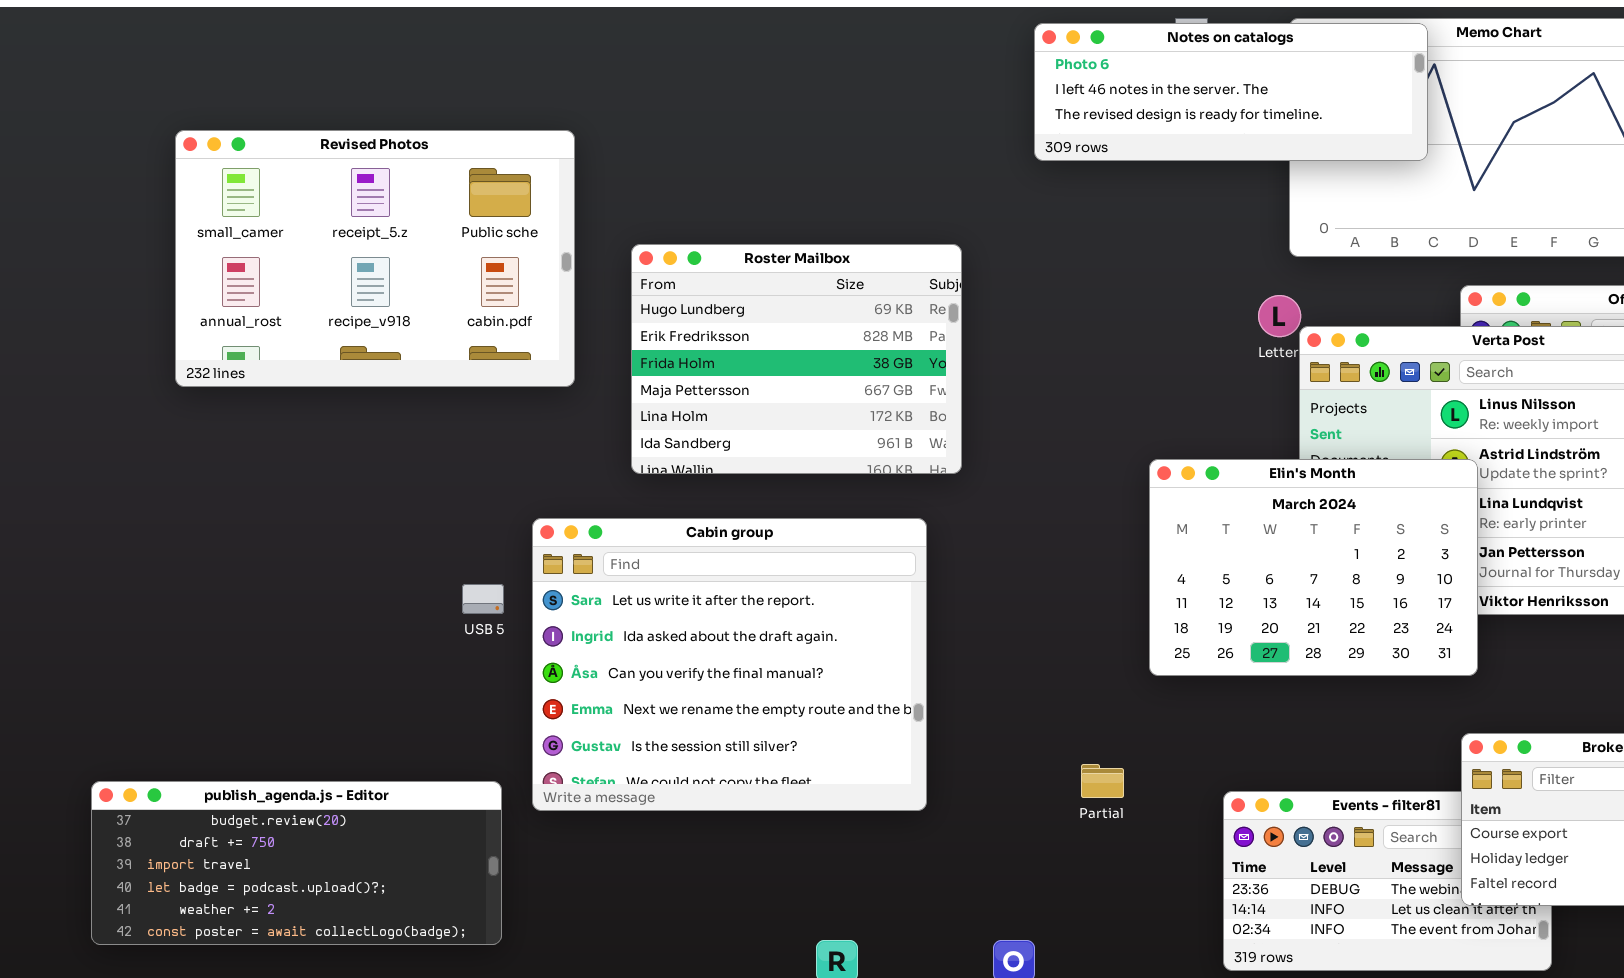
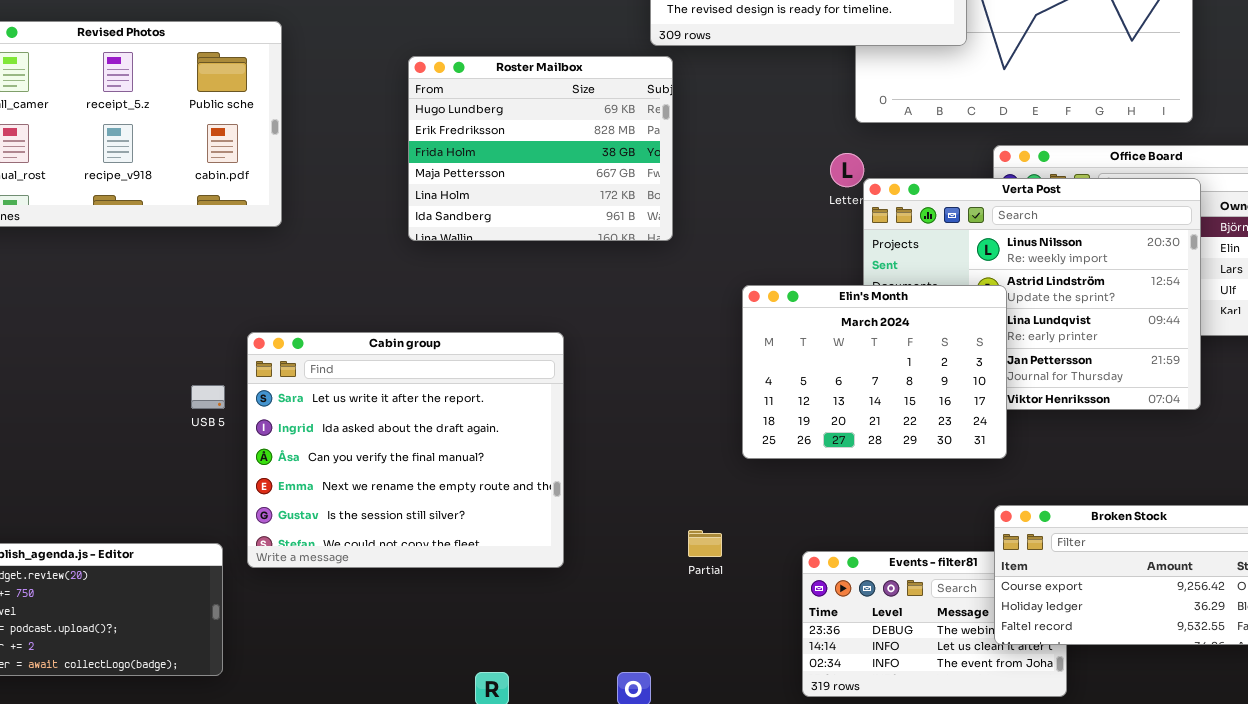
Roster Mailbox: [631,244,962,474] -> [408,56,673,241], moved

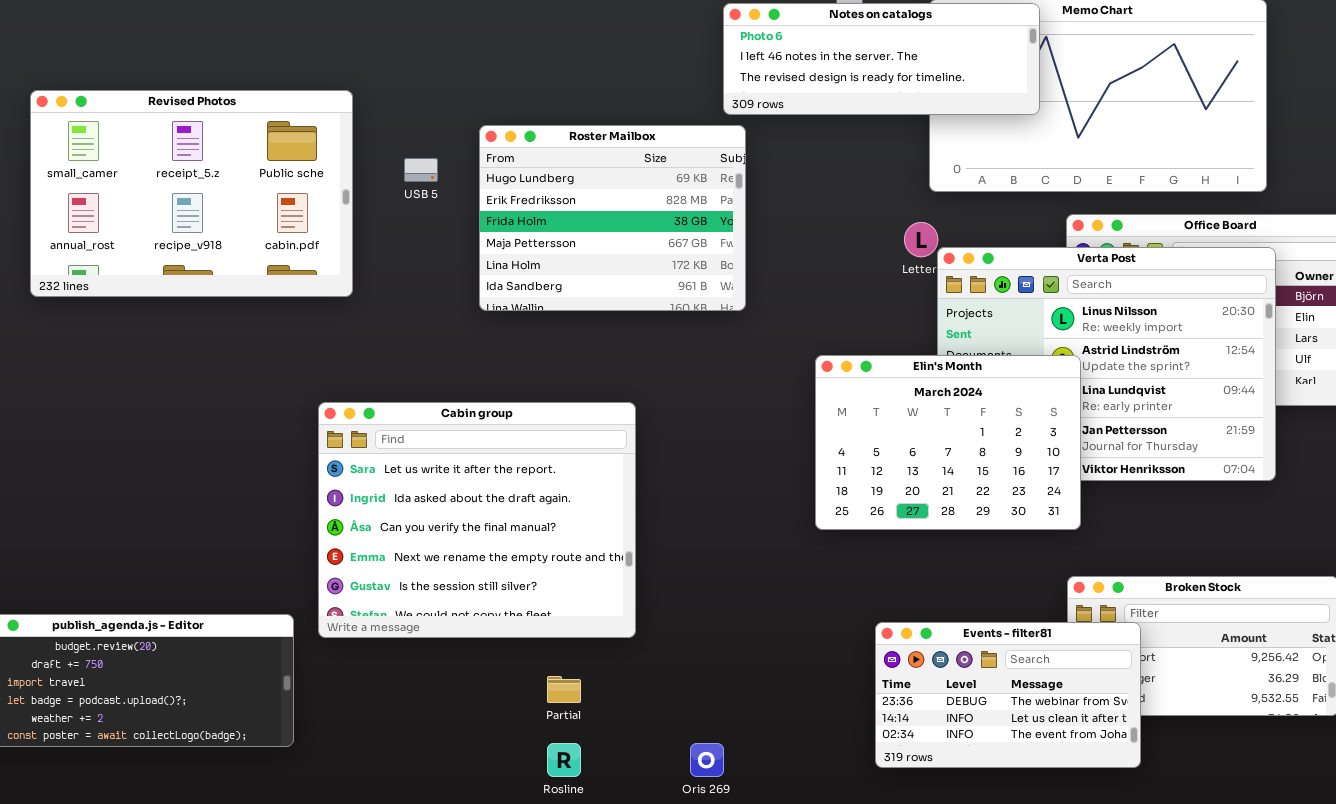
USB 5: [191,385,225,409] -> [404,158,438,182], moved
Partial: [688,530,722,557] -> [547,676,581,703], moved
Events - filter81: [802,551,1067,697] -> [875,622,1141,768], raised

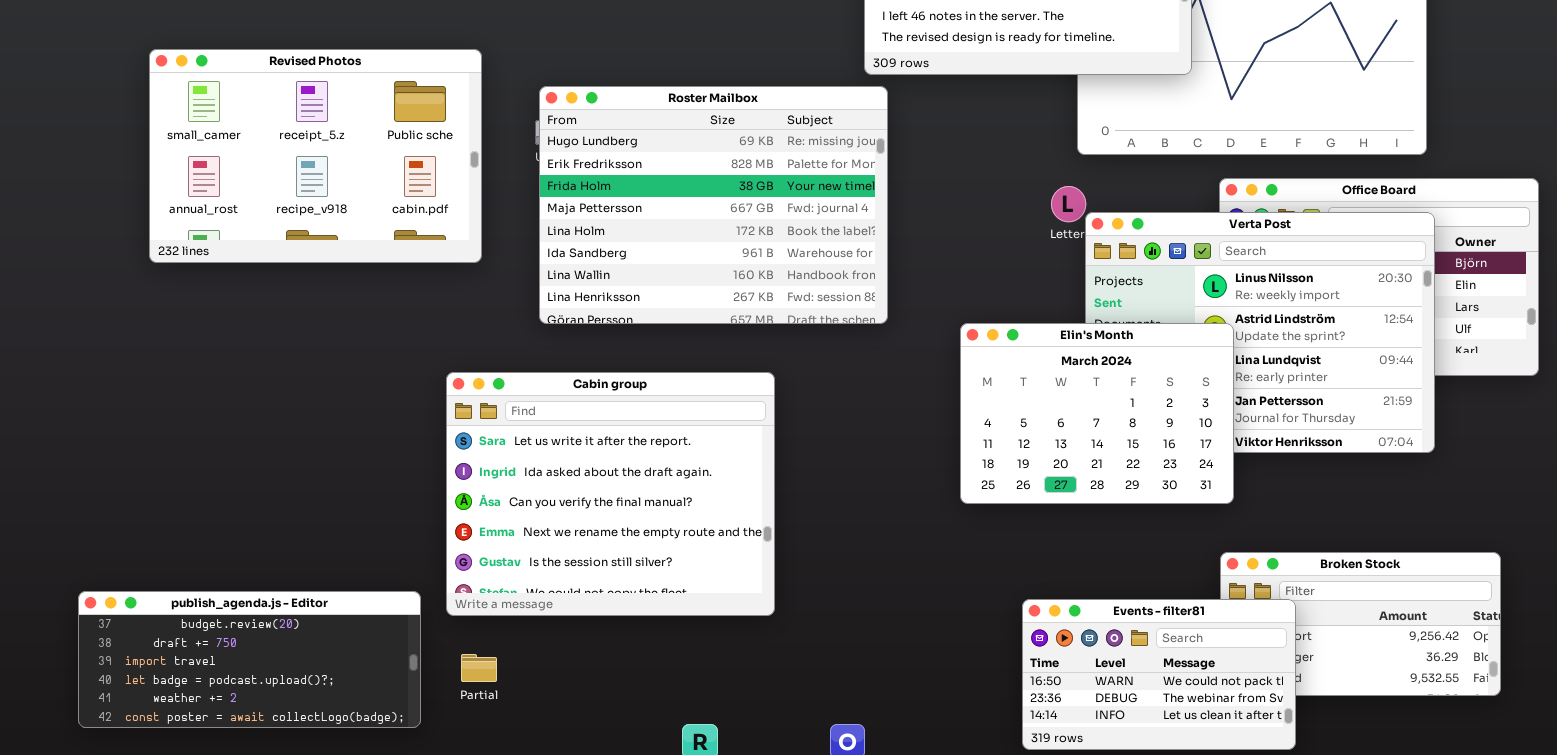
Roster Mailbox: [479,125,746,311] -> [539,86,888,324], resized
Events - filter81: [875,622,1141,768] -> [1022,599,1296,750], scrolled up 1 row
Partial: [547,676,581,703] -> [461,654,497,682], moved

